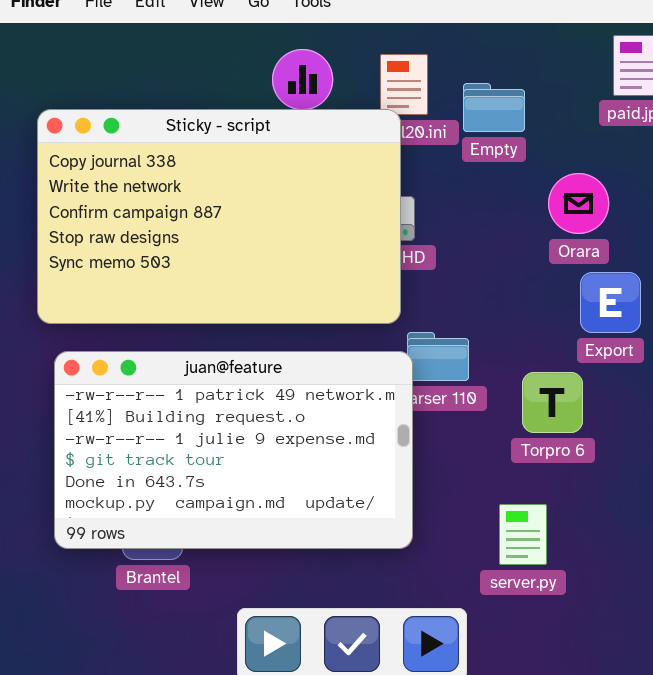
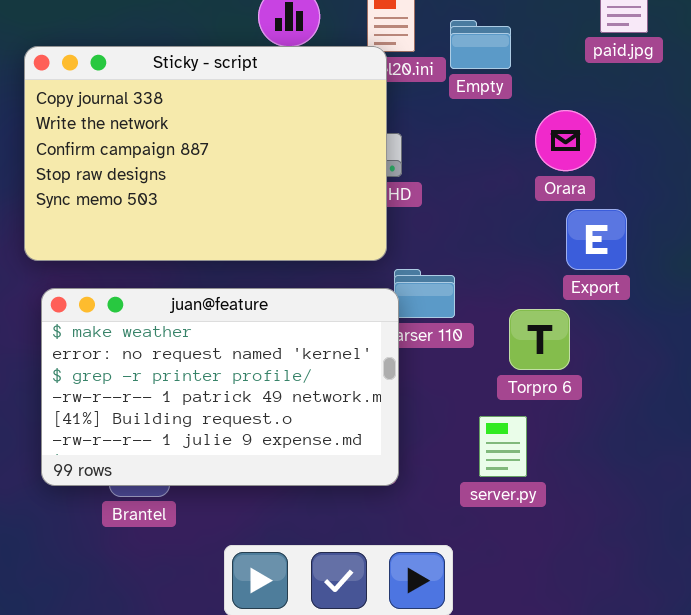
juan@feature: [54,351,413,549] -> [41,288,399,486], scrolled up 3 rows
server.py: [499,504,547,565] -> [479,416,527,477], moved

